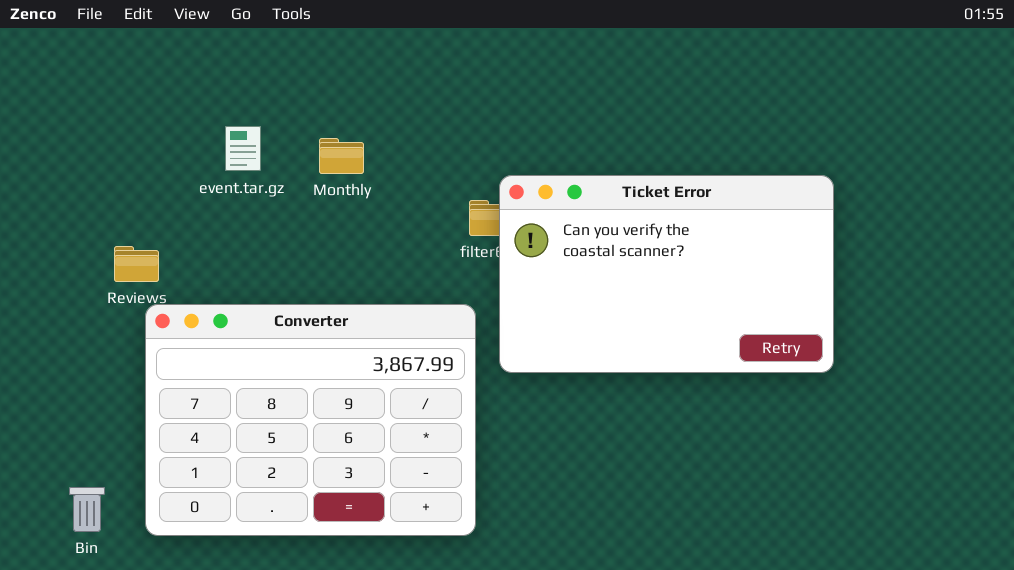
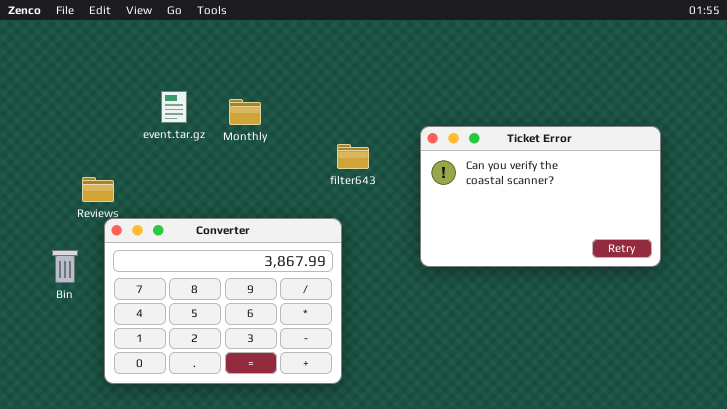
Ticket Error: [499,175,834,373] -> [420,126,661,267], moved
Bin: [69,487,105,532] -> [52,250,78,283], moved

